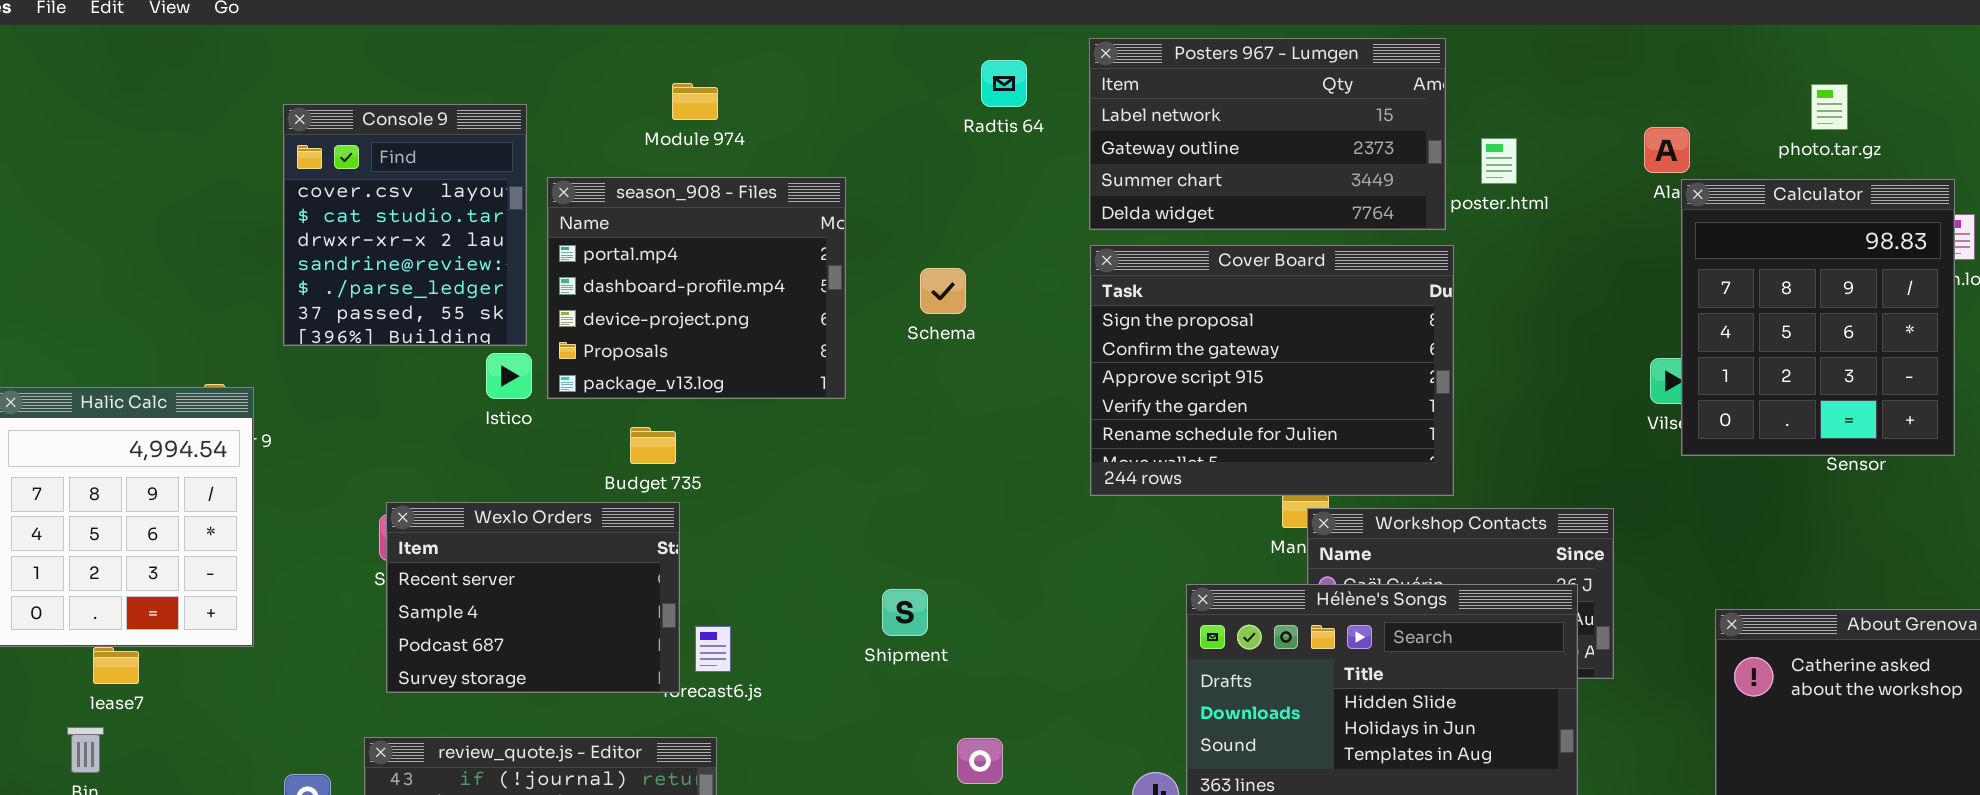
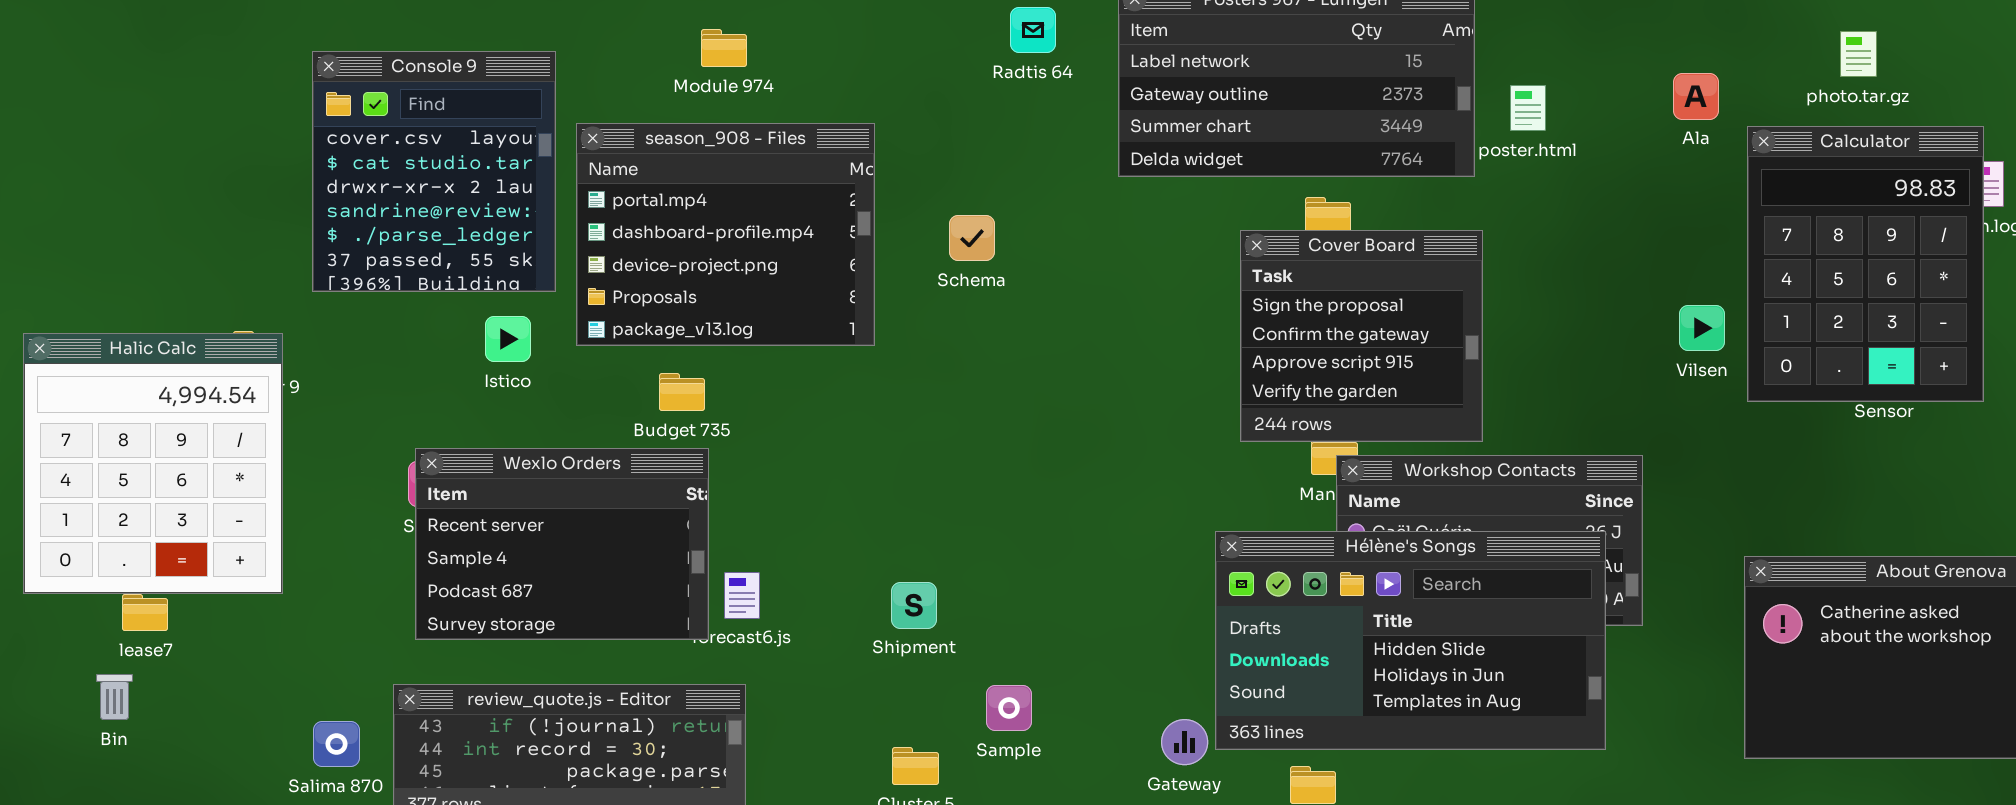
Calculator: [1681,179,1955,456] -> [1747,126,1984,402], resized
Cover Board: [1090,245,1454,496] -> [1240,230,1483,442], resized
Istico: [486,353,532,399] -> [485,316,531,362], moved
Shipment: [882,589,928,636] -> [891,582,937,629], moved

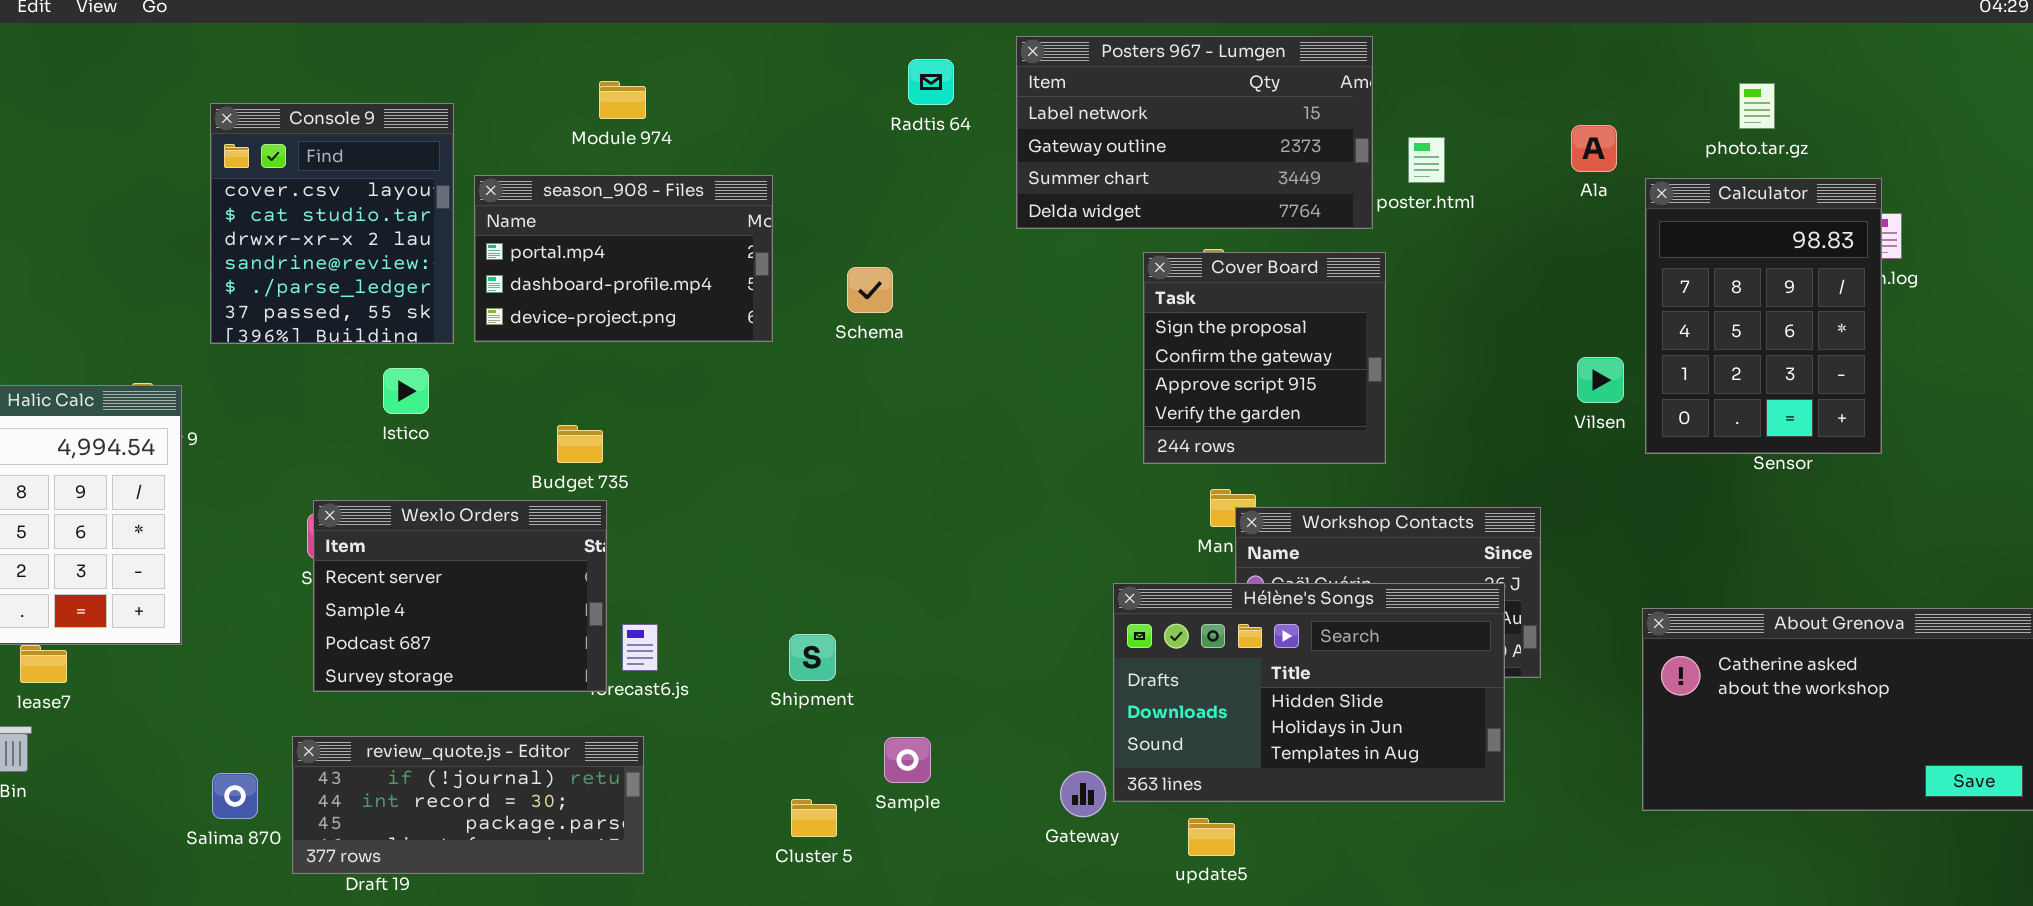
season_908 - Files: [576,123,875,346] -> [474,175,773,342], resized
Cover Board: [1240,230,1483,442] -> [1143,252,1386,464], moved

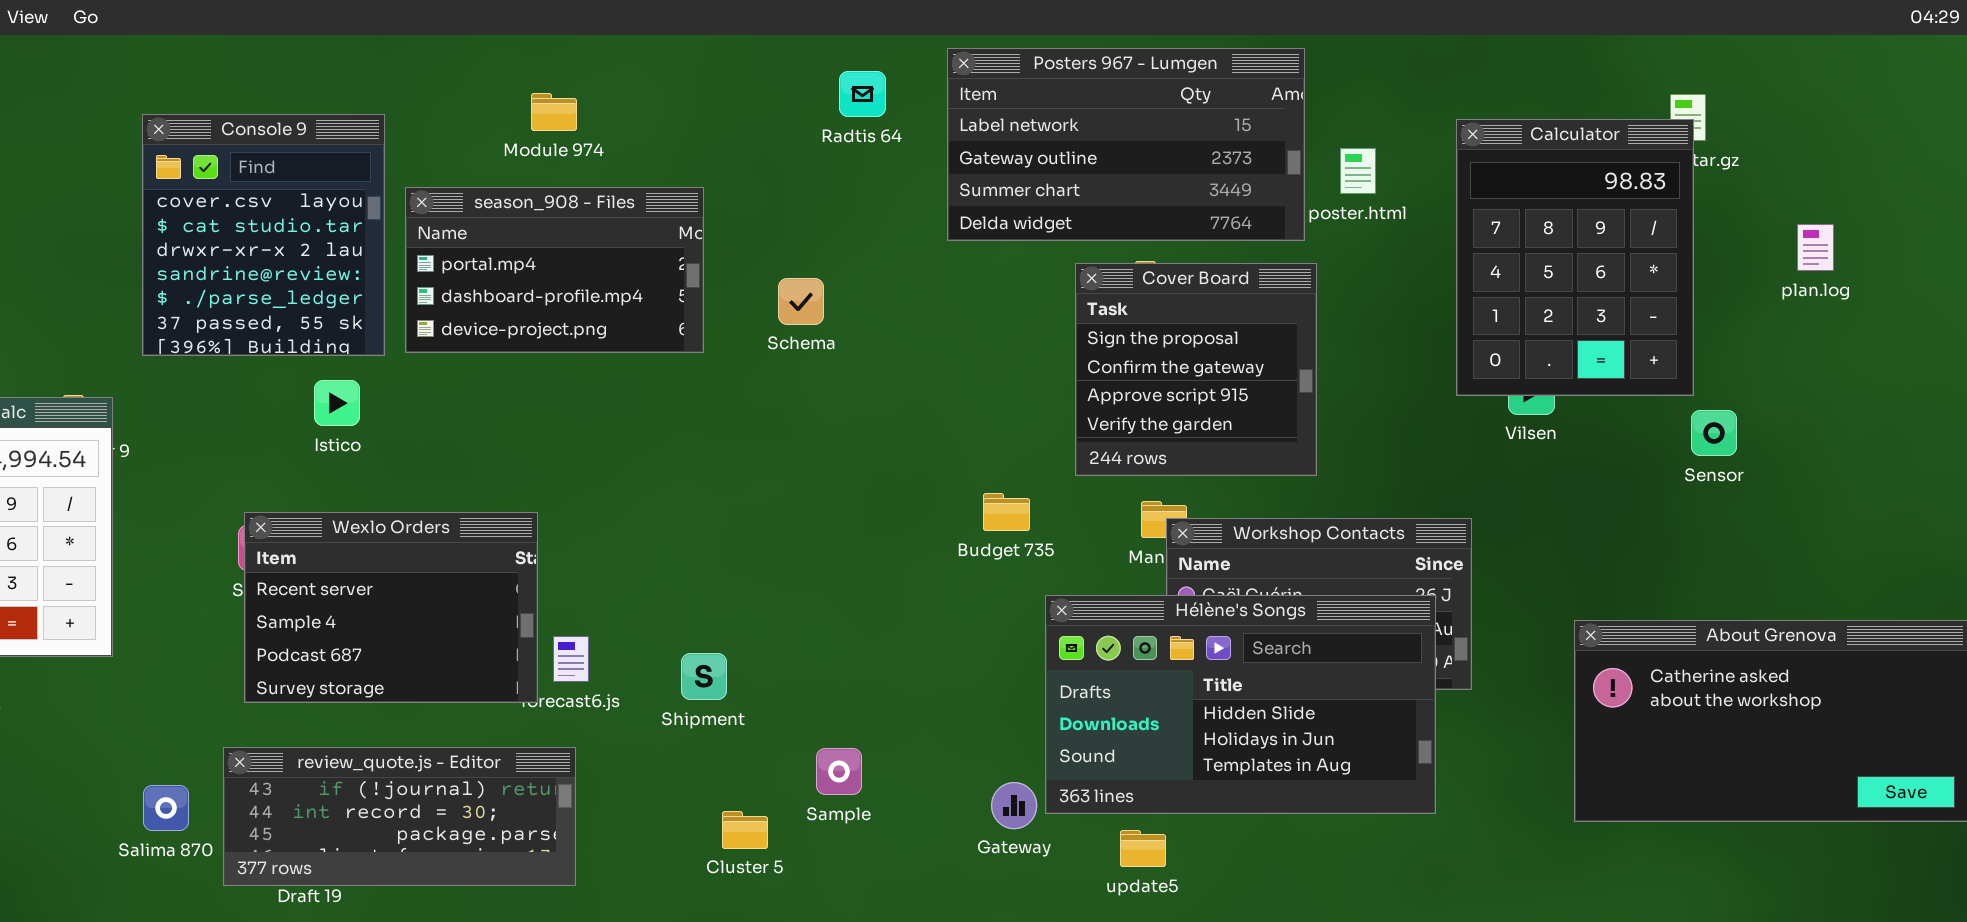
Calculator: [1645,178,1882,454] -> [1456,119,1694,396], moved
Budget 735: [557,425,603,463] -> [983,493,1030,531], moved
Shipment: [789,634,836,681] -> [681,653,727,700], moved

